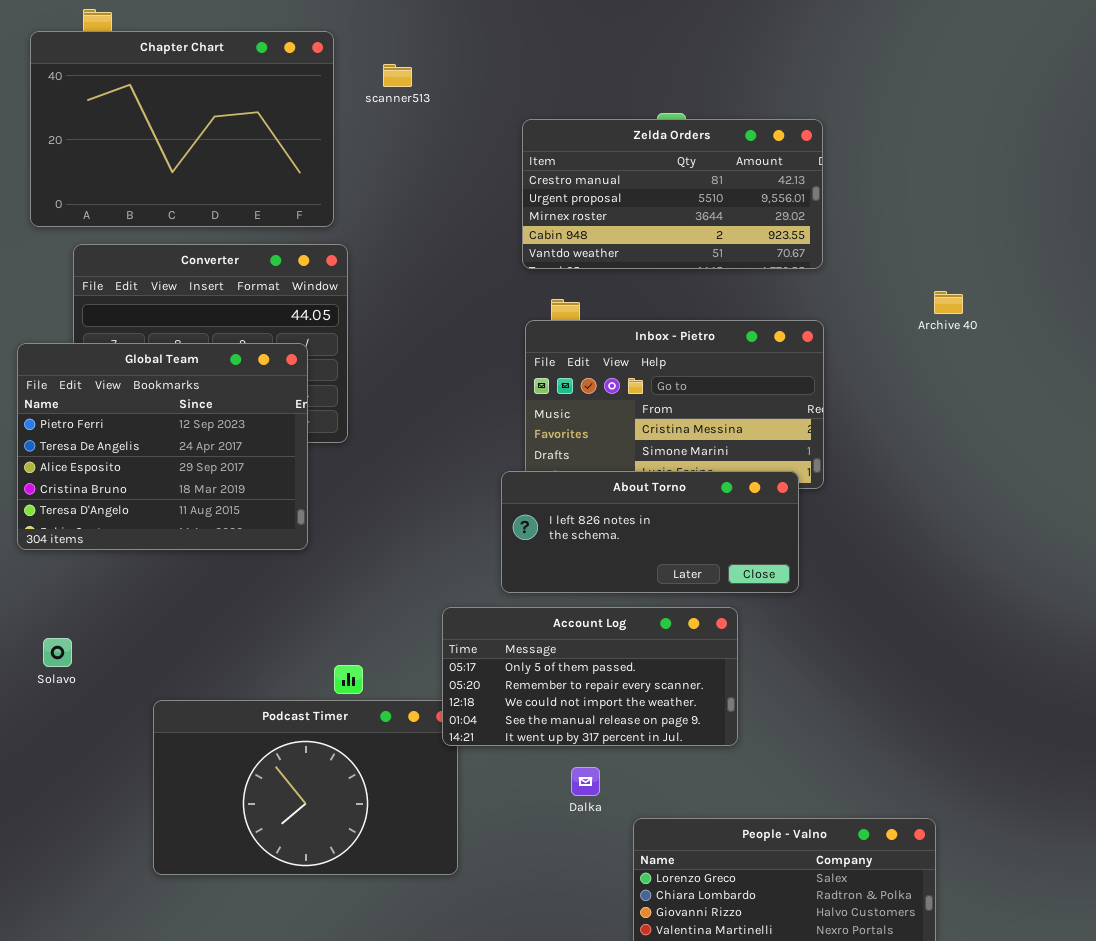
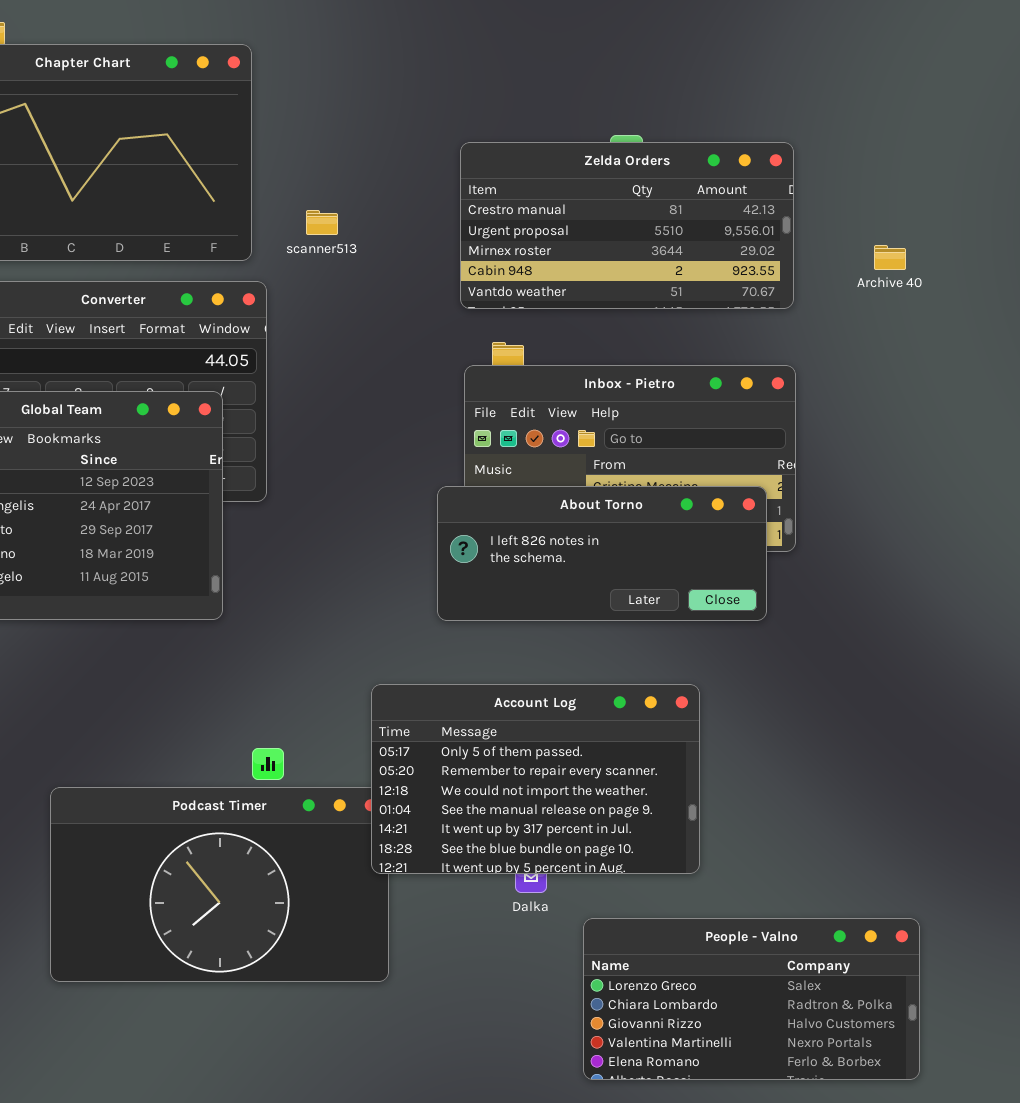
scanner513: [383,64,412,87] -> [306,210,338,235], moved
Archive 40: [934,291,963,314] -> [874,245,906,270], moved
About Torno: [501,471,799,593] -> [437,486,767,621], moved
Account Log: [442,607,738,746] -> [371,684,700,874], resized

